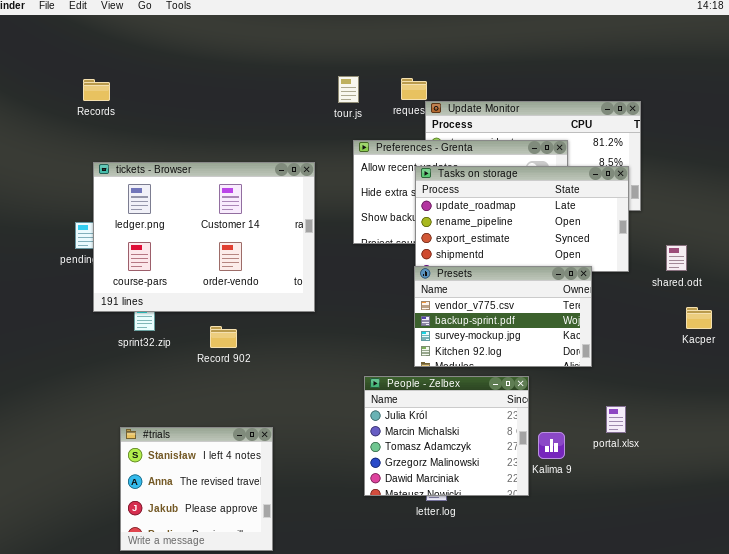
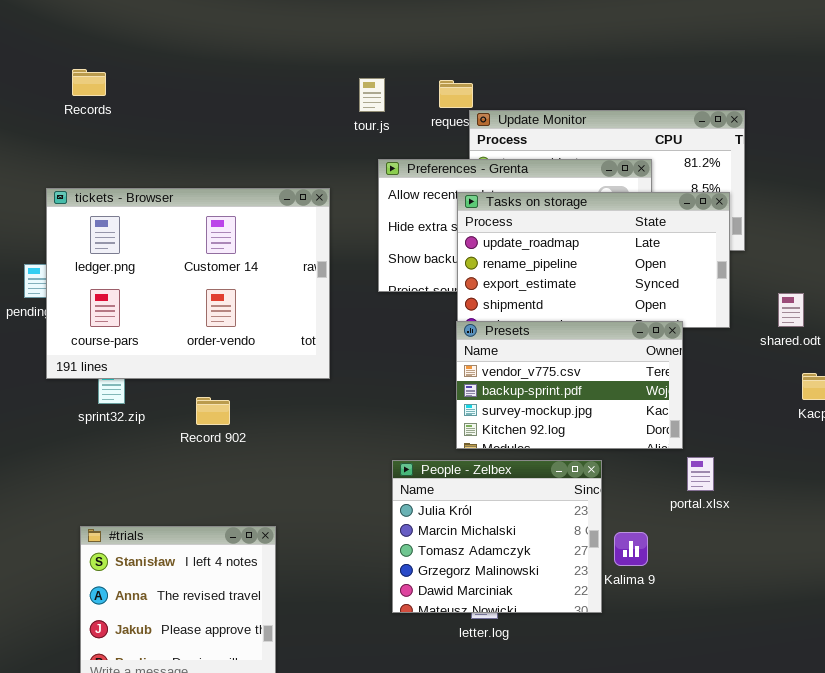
Records: [83,79,110,101] -> [72,69,106,96], moved
portal.xlsx: [606,406,626,433] -> [687,457,714,491], moved

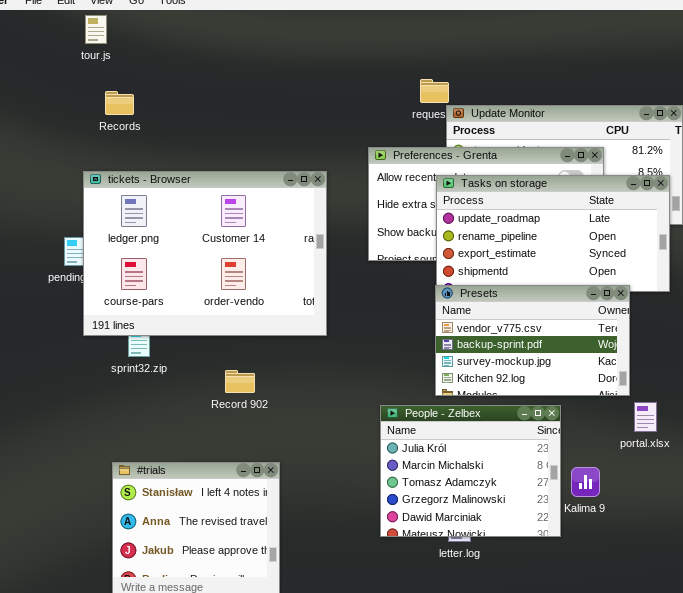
Records: [72,69,106,96] -> [105,91,134,115], moved
tour.js: [359,78,385,112] -> [85,15,107,44], moved
Record 902: [196,397,230,425] -> [225,370,255,393], moved

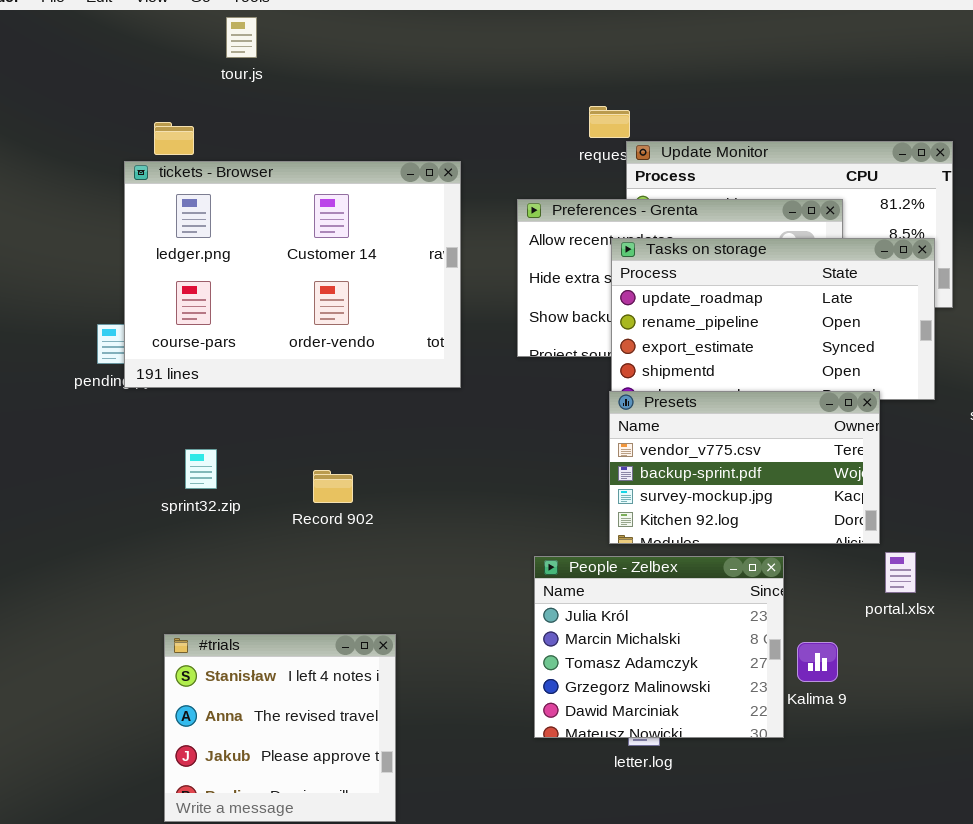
tour.js: [85,15,107,44] -> [226,17,257,58], moved
tickets - Browser: [83,171,327,336] -> [124,161,461,388], moved
Record 902: [225,370,255,393] -> [313,470,353,503], moved

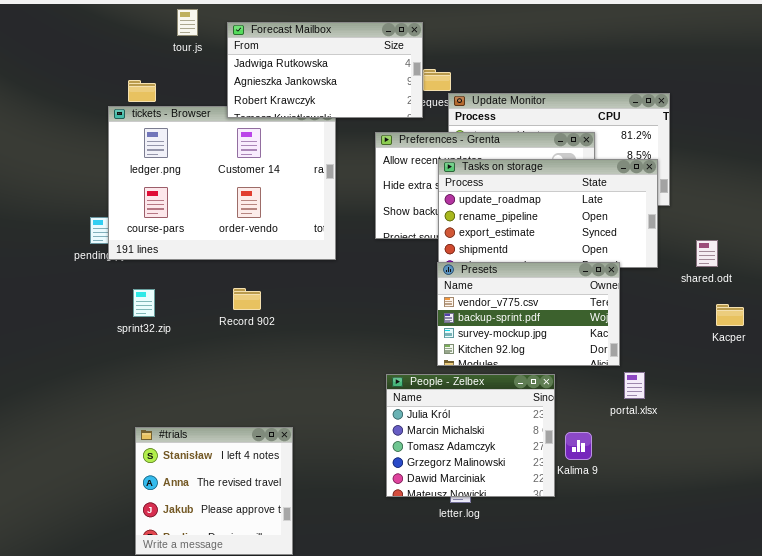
Forecast Mailbox: none -> [227,22,423,118], opened
sprint32.zip: [185,449,217,489] -> [133,289,155,317], moved
Record 902: [313,470,353,503] -> [233,288,261,310], moved

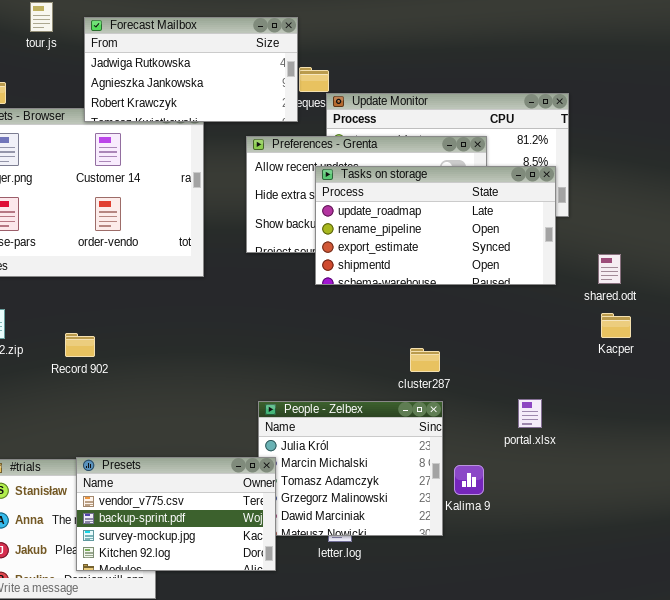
Presets: [437,262,620,366] -> [76,457,276,571], moved
Record 902: [233,288,261,310] -> [65,333,95,357], moved
Kacper: [716,304,744,326] -> [601,313,631,338], moved

